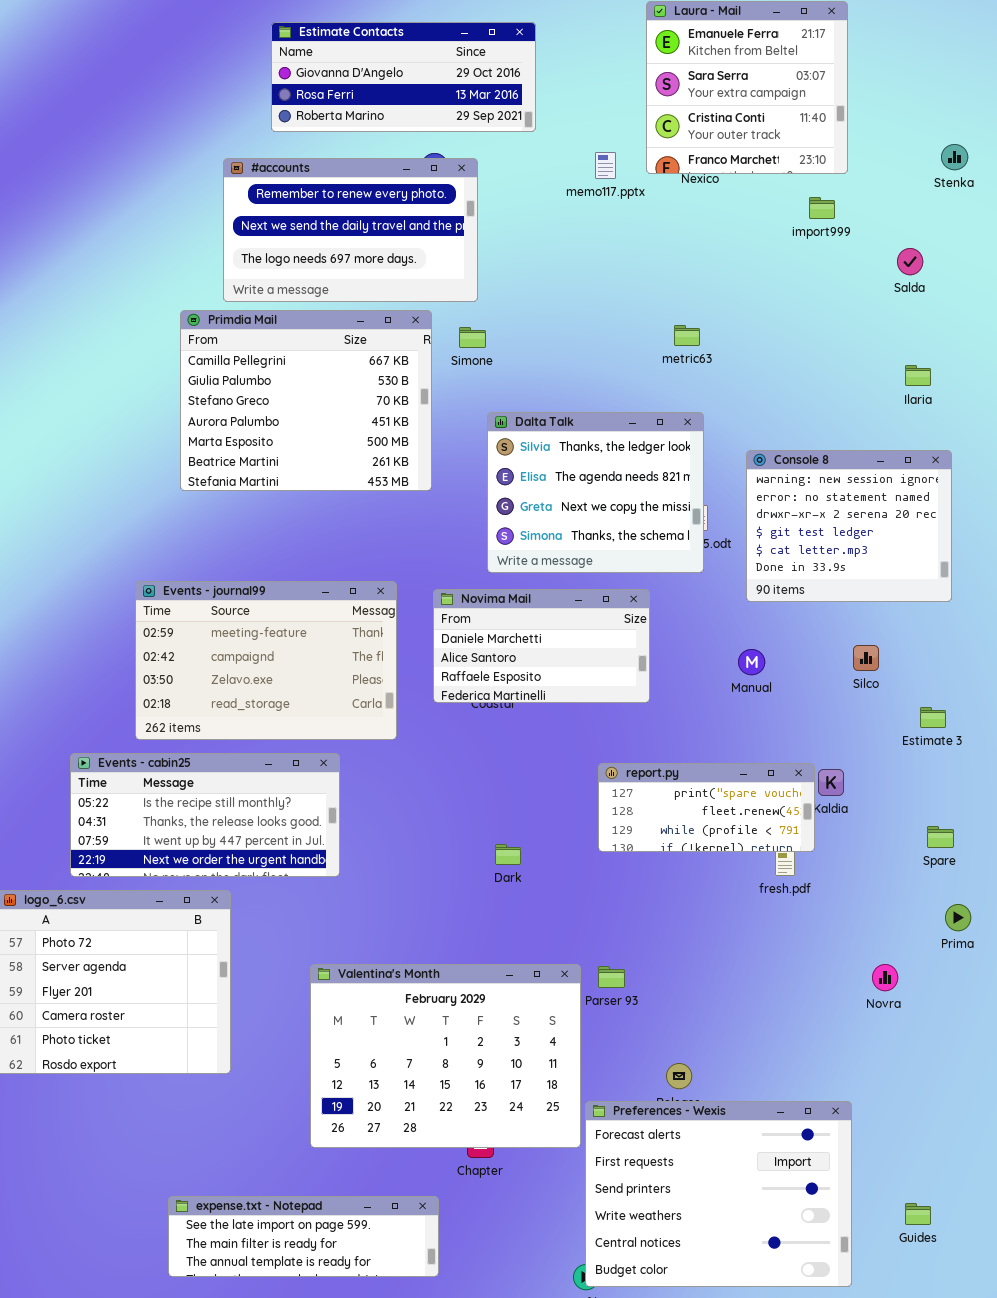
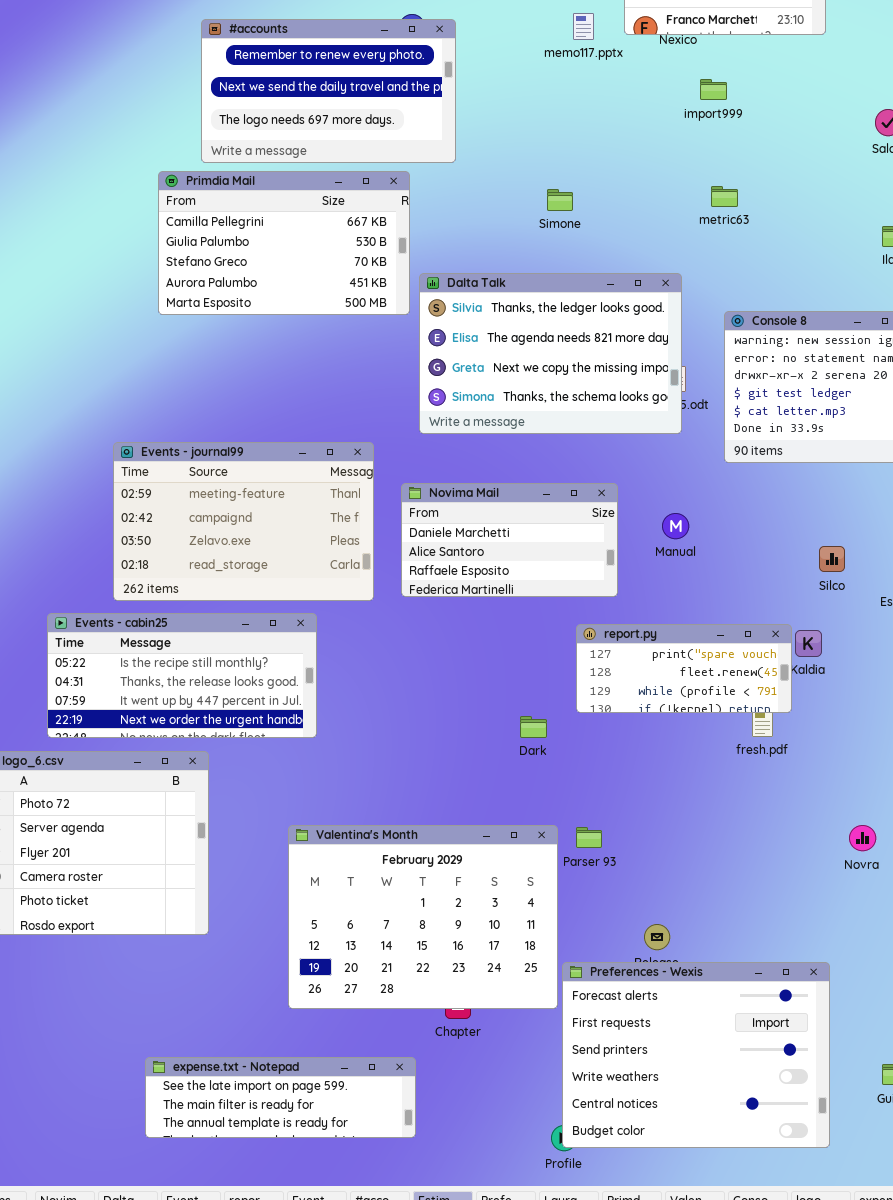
import999: [809,197,835,219] -> [700,79,727,100], moved
Primdia Mail: [180,310,432,491] -> [158,171,410,315], resized
metric63: [674,325,700,346] -> [711,186,738,207], moved
Simone: [459,327,486,348] -> [547,189,573,211], moved
Dalta Talk: [487,412,704,573] -> [419,273,682,434], resized
Novima Mail: [433,589,650,703] -> [401,483,618,597], moved
Silco: [853,645,879,671] -> [819,546,845,572], moved
Manual: [738,649,765,675] -> [662,513,689,539], moved
Dark: [495,844,521,865] -> [520,716,547,738], moved

